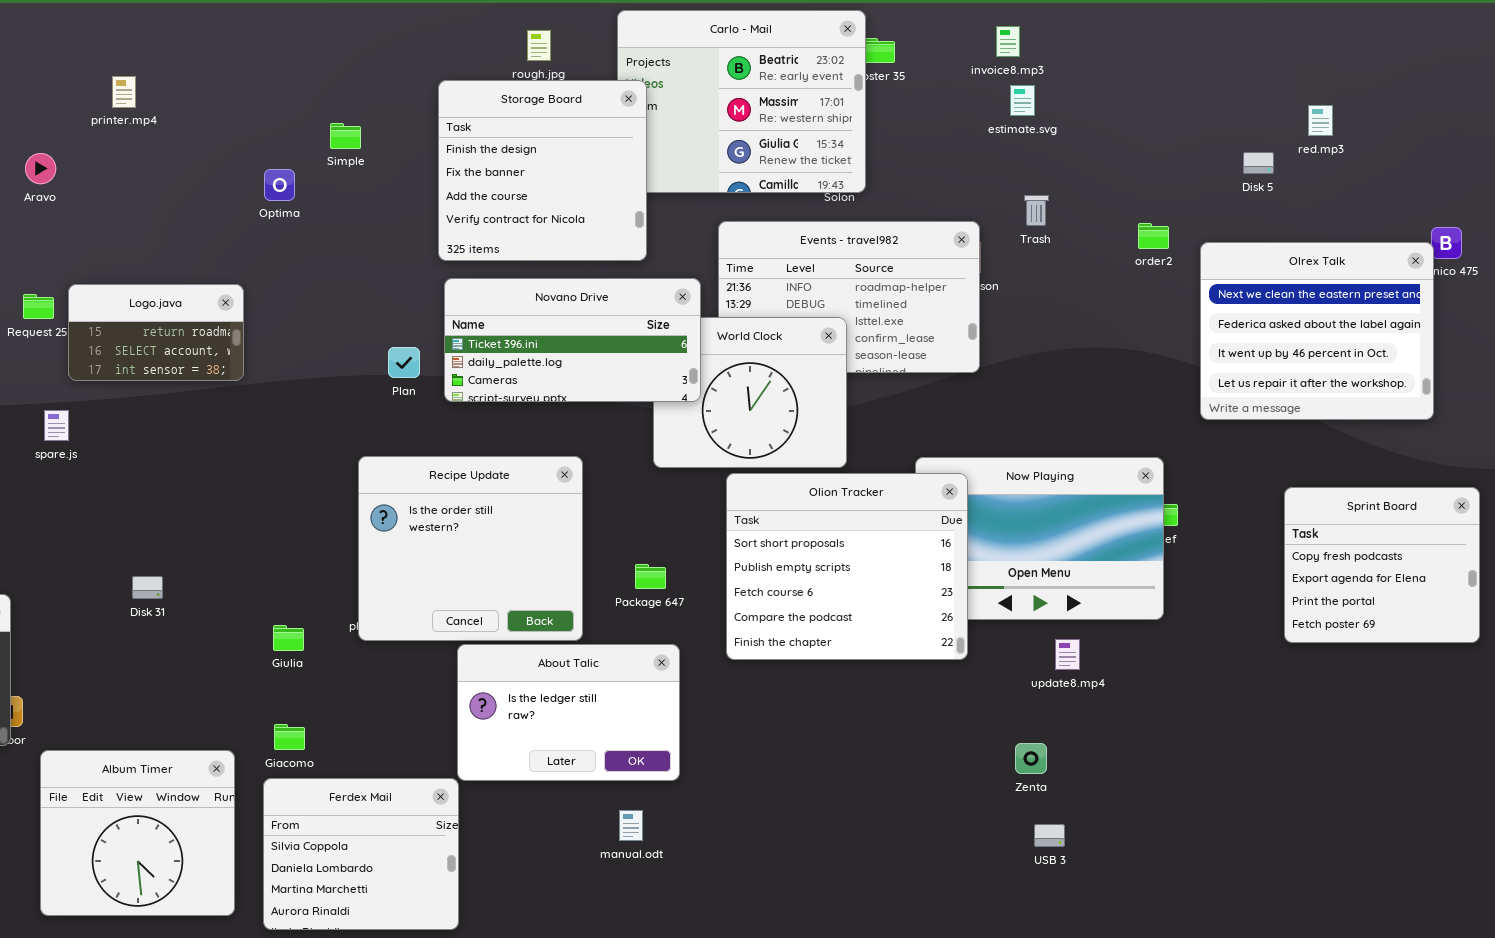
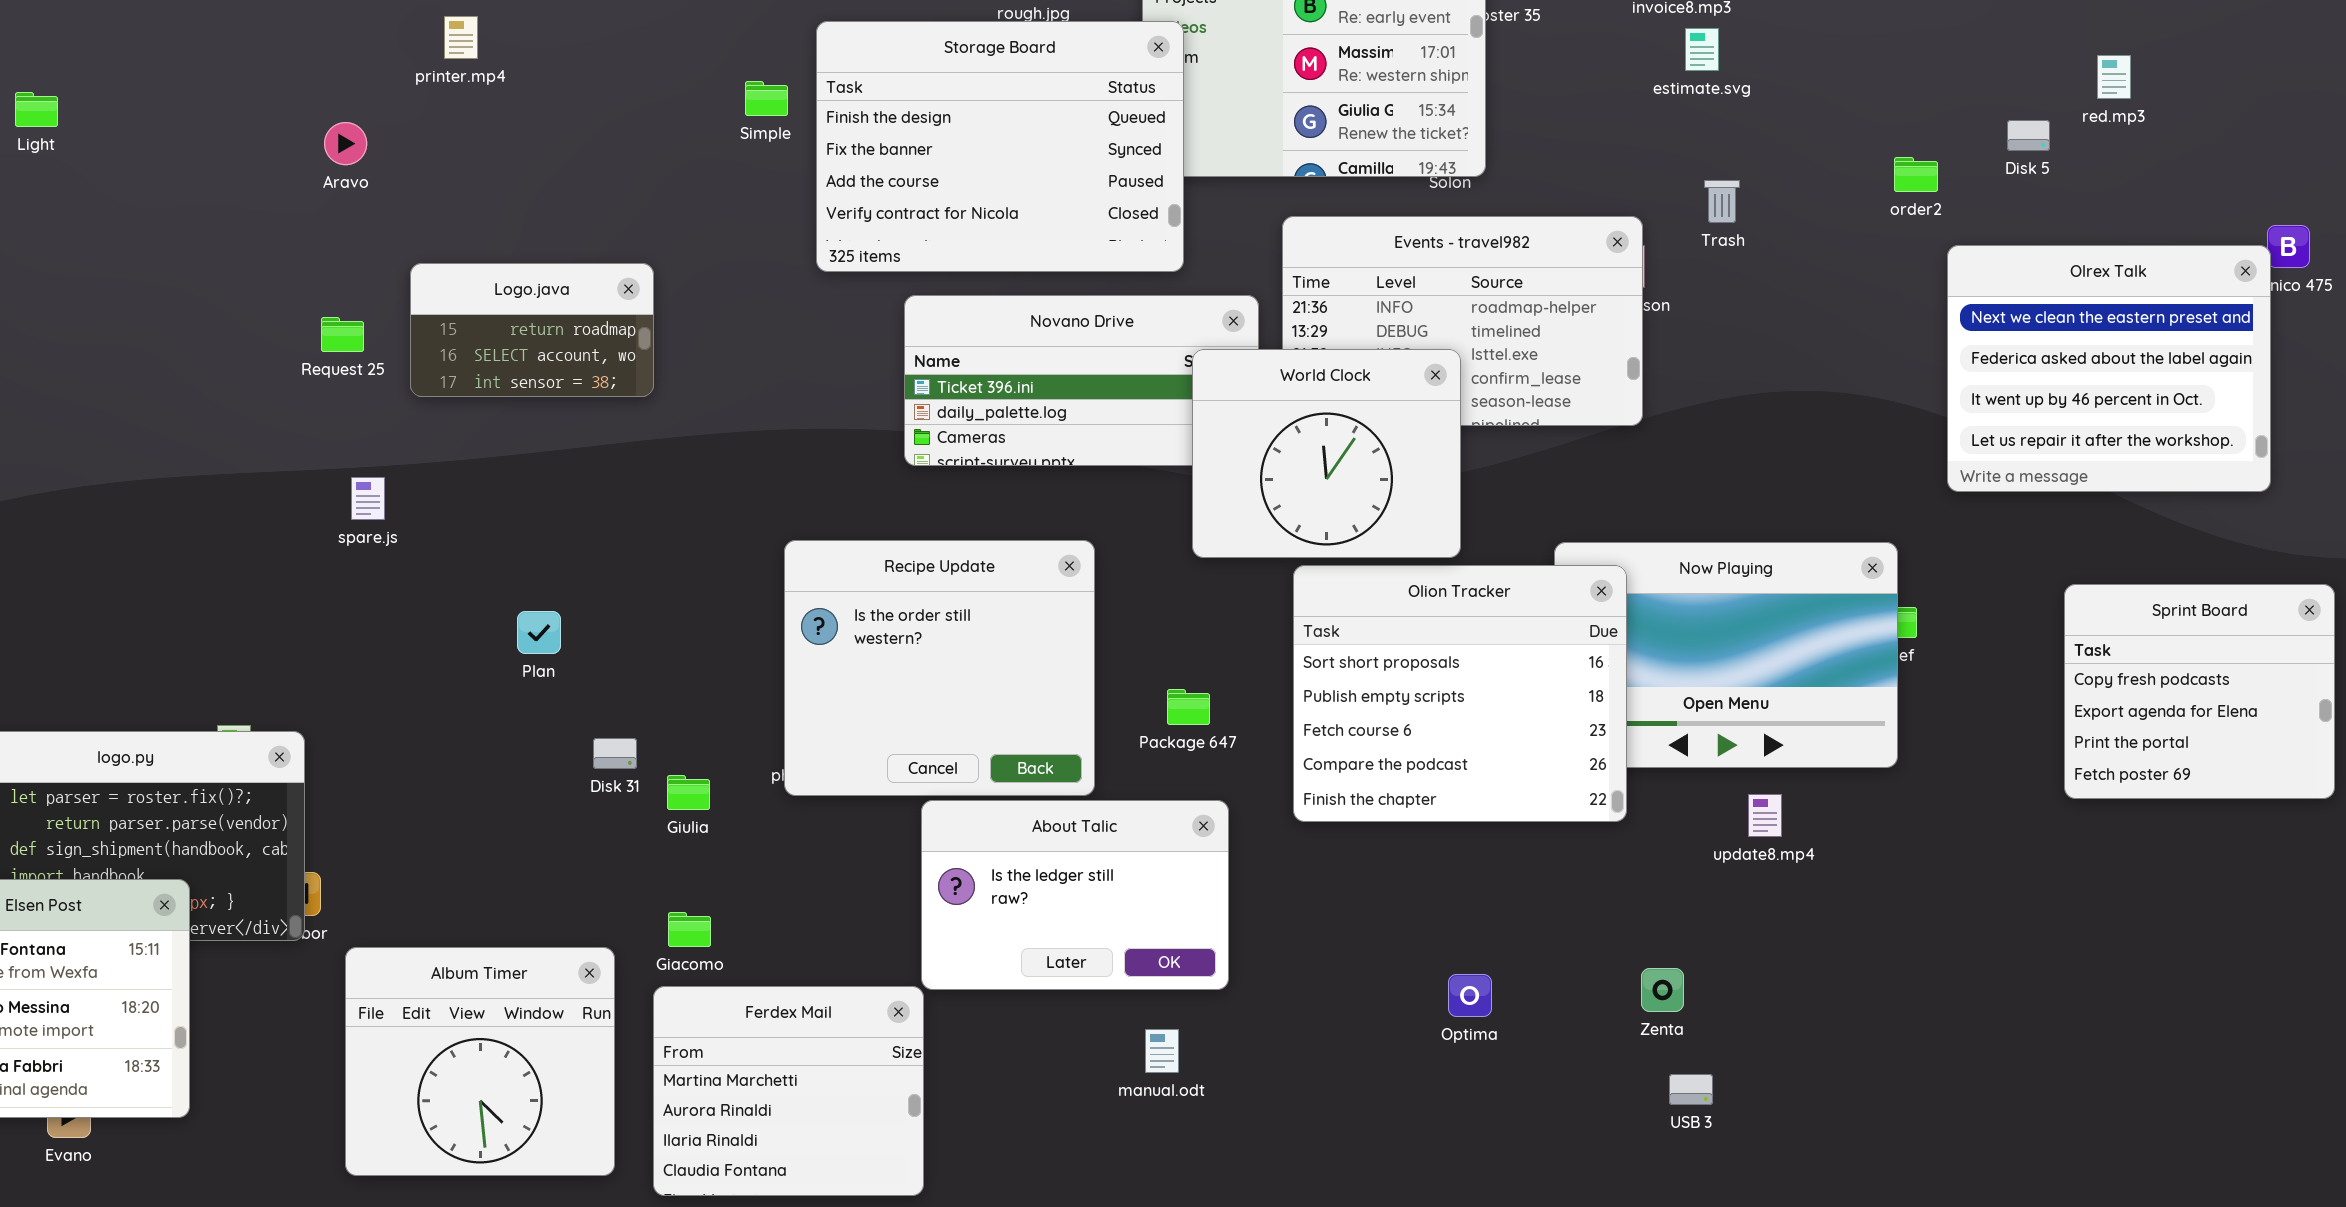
Storage Board: [438,80,647,261] -> [816,21,1184,272], resized
Optima: [264,169,295,201] -> [1448,974,1492,1017], moved
order2: [1138,223,1169,249] -> [1894,157,1938,192], moved
Logo.java: [68,284,244,381] -> [410,263,654,397], moved
World Clock: [653,317,847,468] -> [1192,349,1461,558], raised
Plan: [388,347,420,378] -> [517,611,561,654], moved
Disk 31: [132,576,163,599] -> [593,738,637,769], moved
Zenta: [1015,743,1047,774] -> [1641,968,1684,1012], moved
Ferdex Mail: [263,778,459,930] -> [653,986,924,1196], scrolled down 2 rows
USB 3: [1034,824,1065,847] -> [1669,1074,1713,1105], moved

